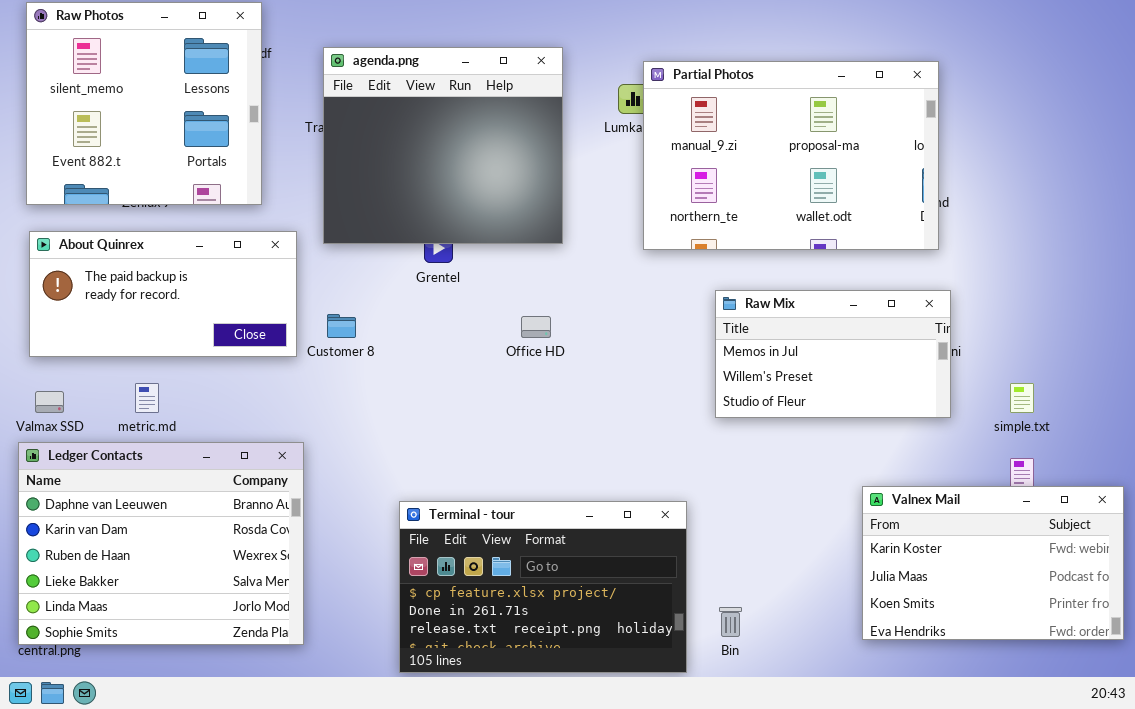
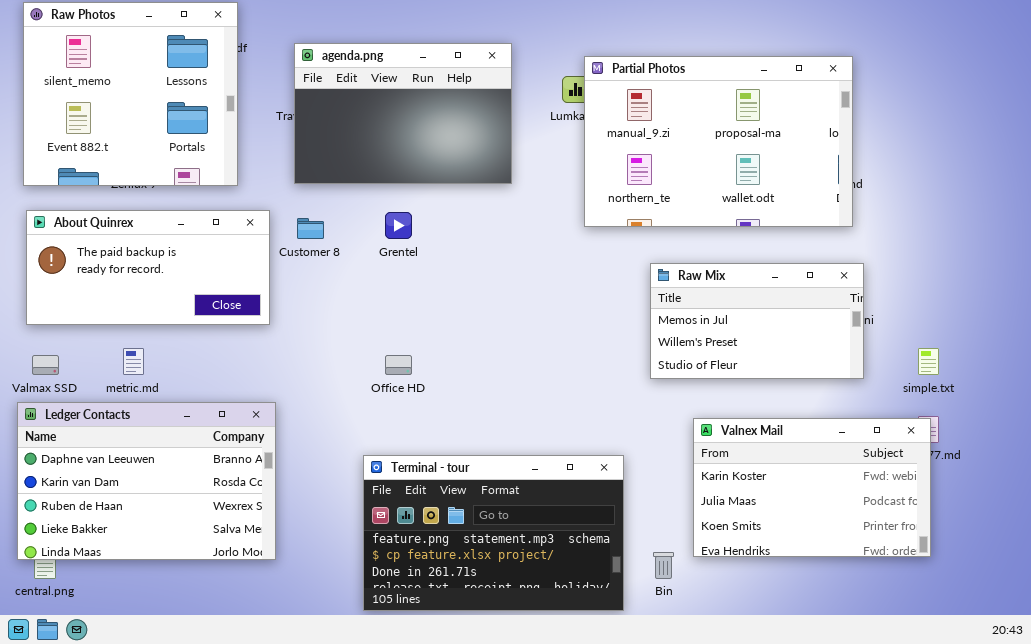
agenda.png: [323,47,563,244] -> [294,43,512,184], resized
Customer 8: [327,314,356,338] -> [297,218,324,239], moved
Office HD: [521,316,551,338] -> [385,355,412,375], moved
Ledger Contacts: [18,442,304,645] -> [17,402,276,560], resized
Valnex Mail: [862,486,1124,640] -> [693,418,931,557], moved
Terminal - tour: [399,501,687,673] -> [363,455,624,611], scrolled up 1 row

